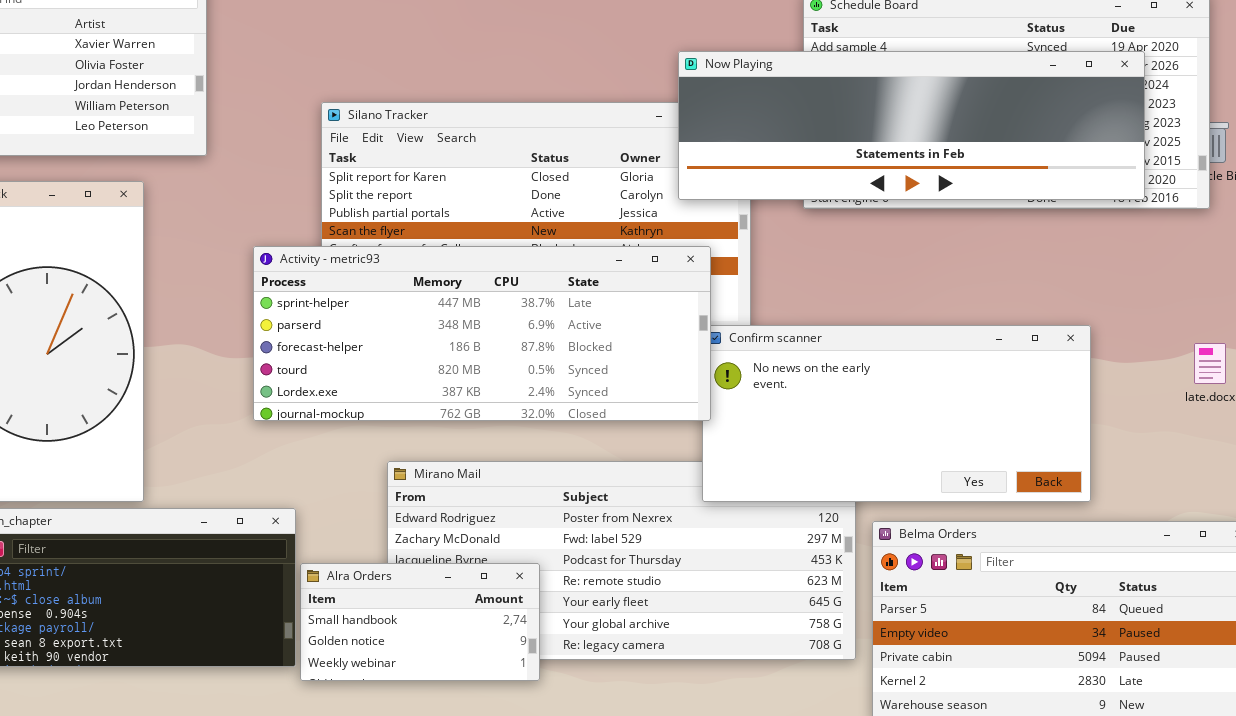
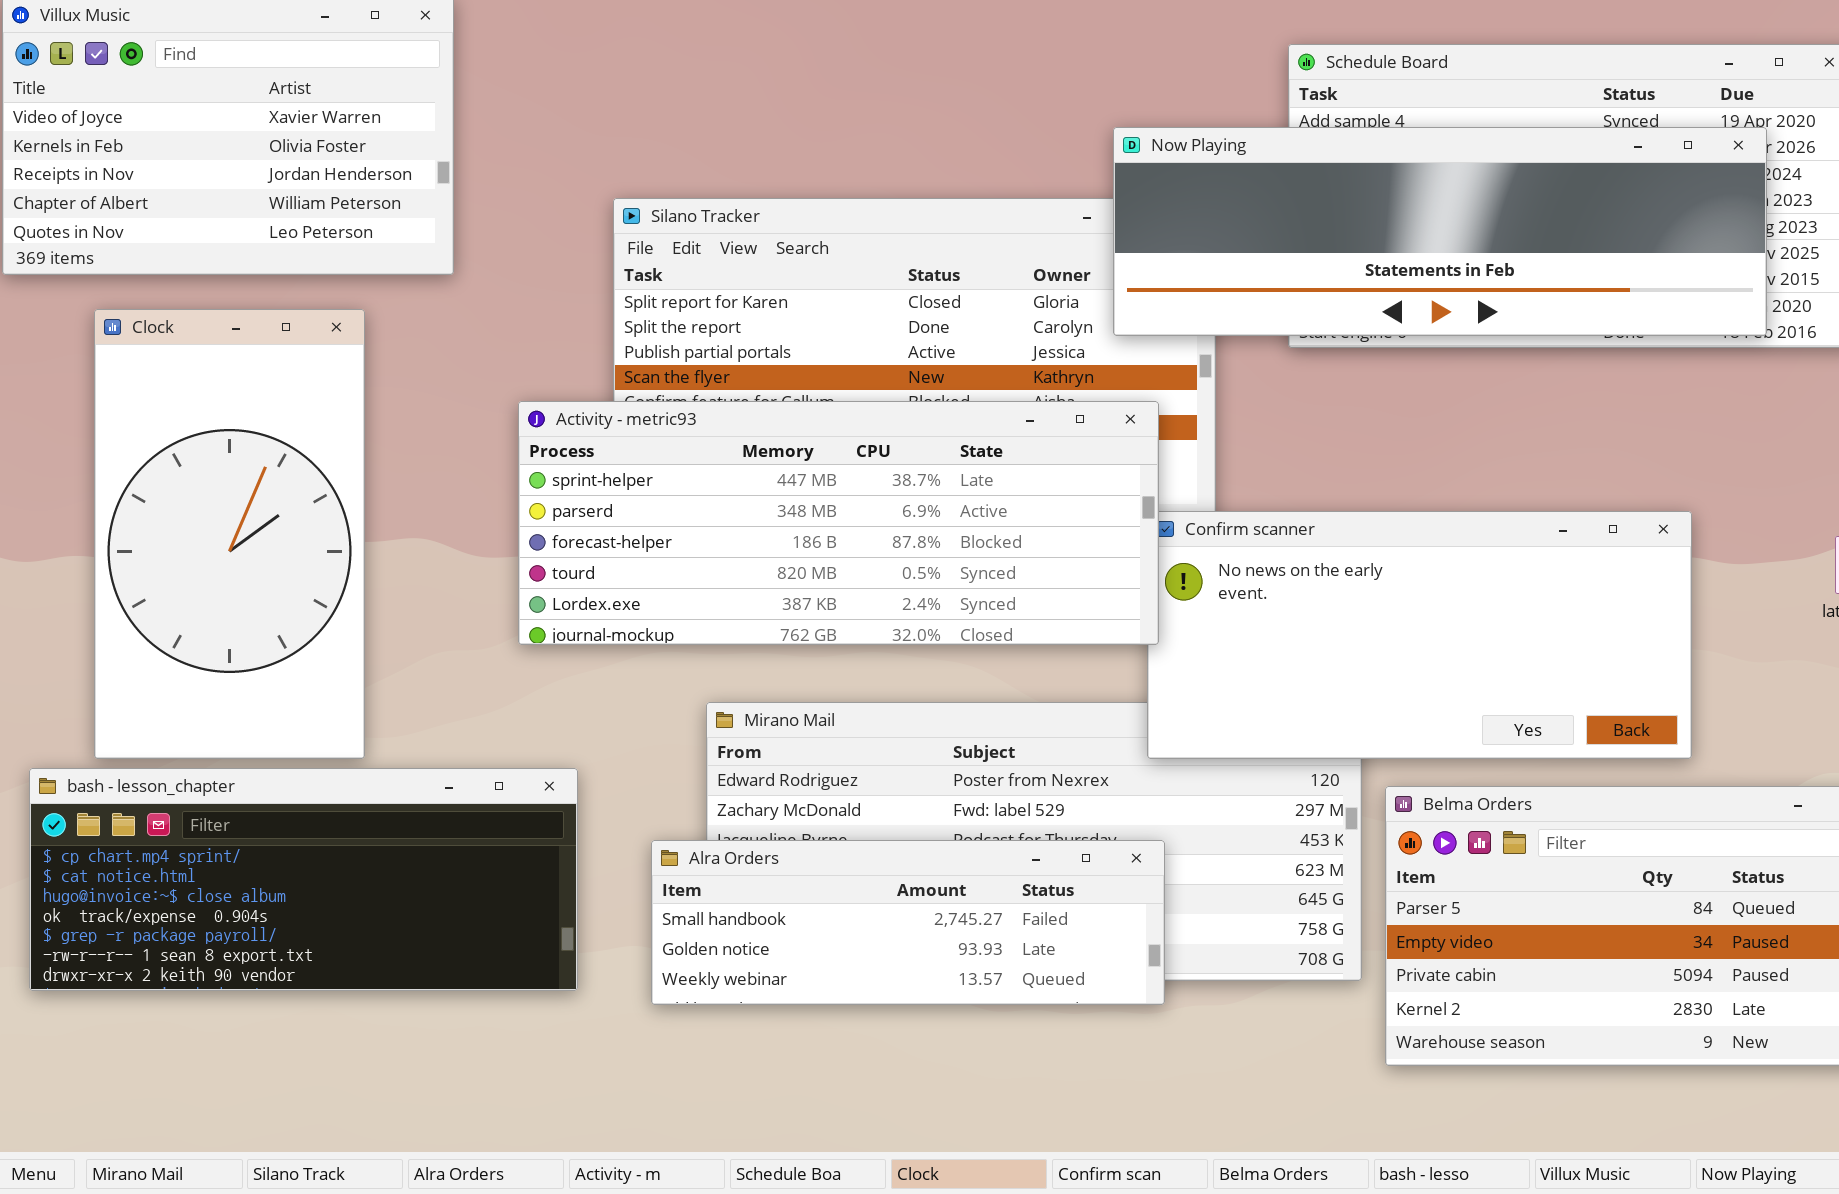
Alra Orders: [300,563,540,681] -> [651,840,1165,1005], moved, resized

